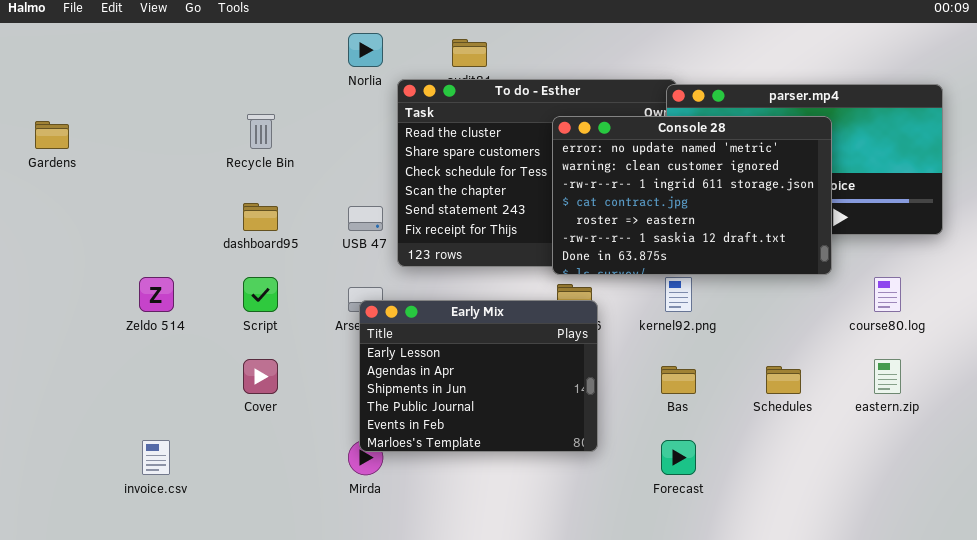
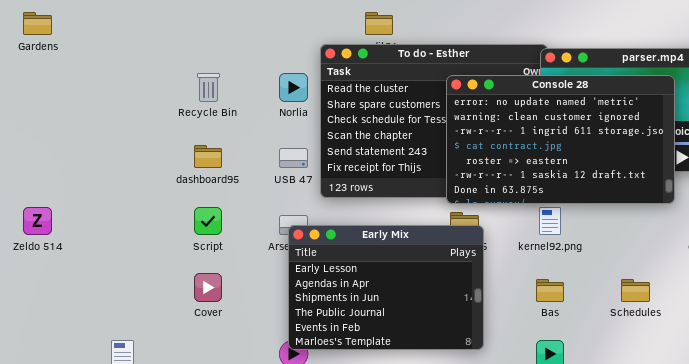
Norlia: [348,33,383,67] -> [279,73,308,102], moved
Gardens: [35,121,69,149] -> [23,12,52,35], moved
Zeldo 514: [139,277,174,312] -> [23,207,52,235], moved

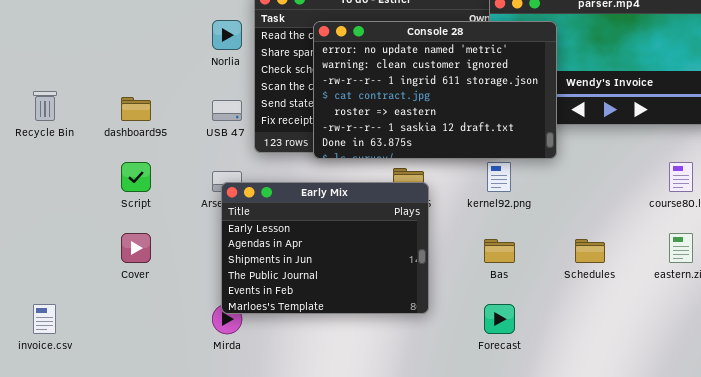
Recycle Bin: [197,73,220,102] -> [33,91,57,121], moved
Console 28: [446,75,675,204] -> [313,21,557,159], moved

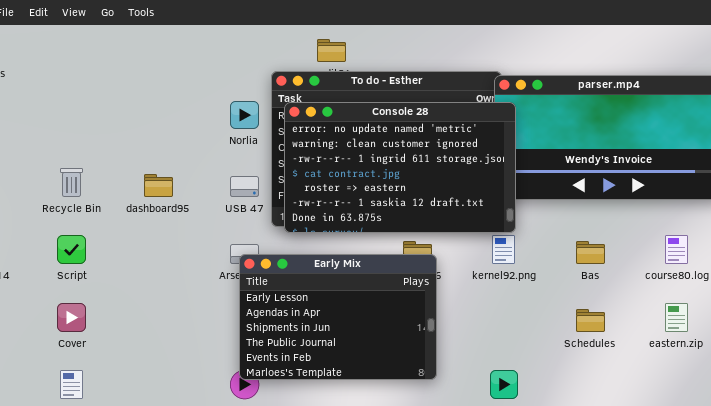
Console 28: [313,21,557,159] -> [284,102,516,233], moved
Script: [121,162,151,192] -> [57,235,86,264], moved
Cover: [121,233,151,263] -> [57,303,86,332], moved
Bas: [484,239,515,263] -> [576,241,605,264], moved

